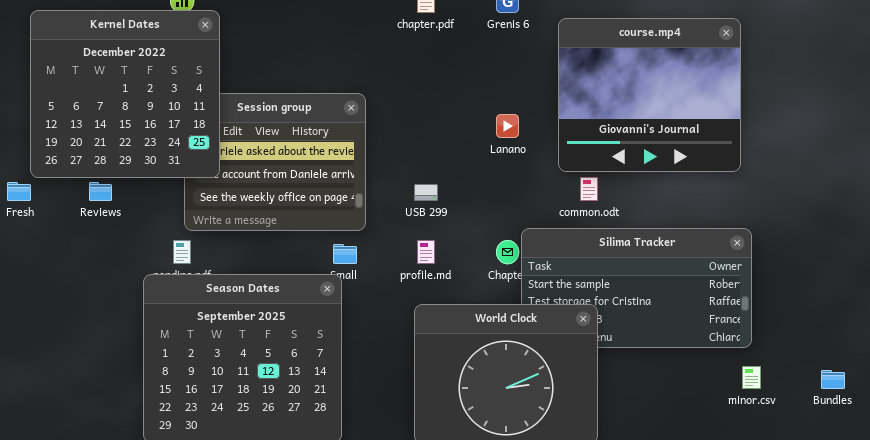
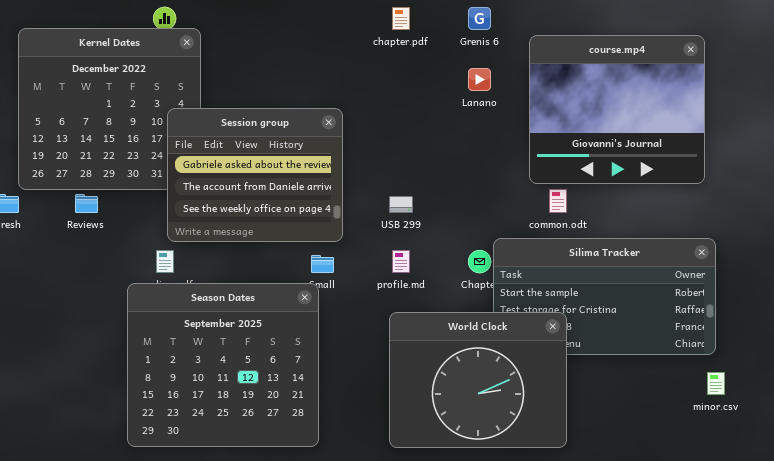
Session group: [184,93,366,231] -> [167,108,343,242], raised
Lanano: [496,114,519,138] -> [468,68,491,91], moved

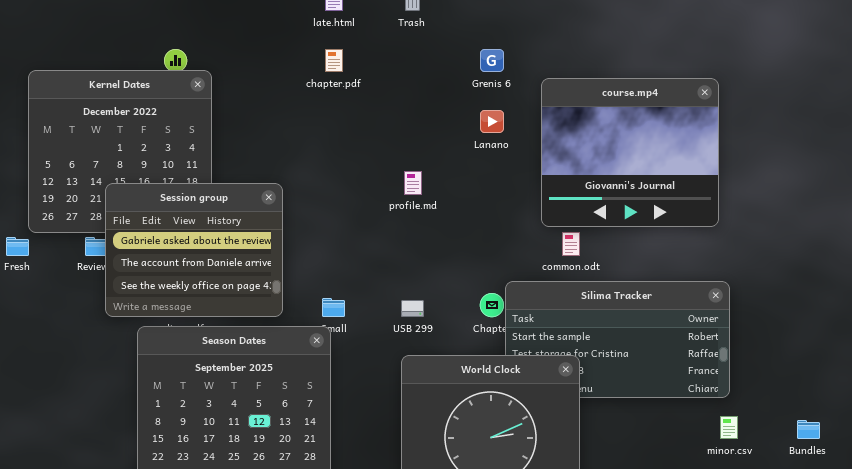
chapter.pdf: [392,7,410,30] -> [325,49,343,72], moved
Session group: [167,108,343,242] -> [105,183,283,317], moved
USB 299: [389,196,413,213] -> [401,300,424,317], moved
profile.md: [392,250,410,273] -> [404,171,422,195], moved

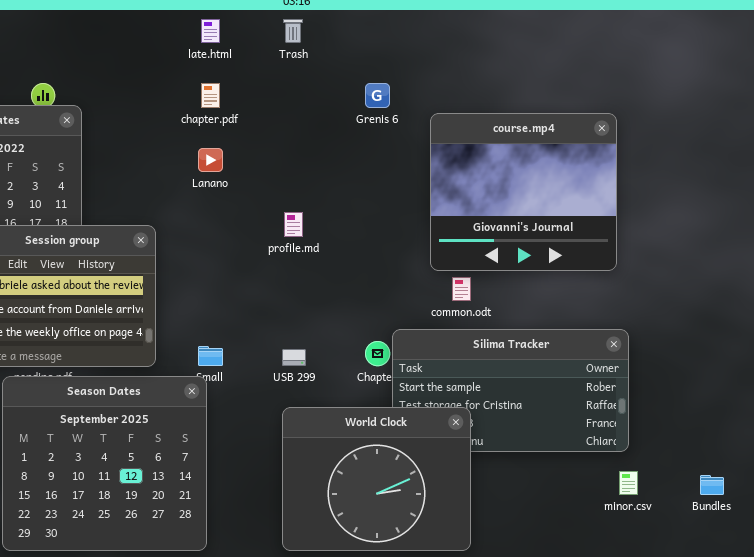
Lanano: [480,110,504,133] -> [198,148,223,172], moved

